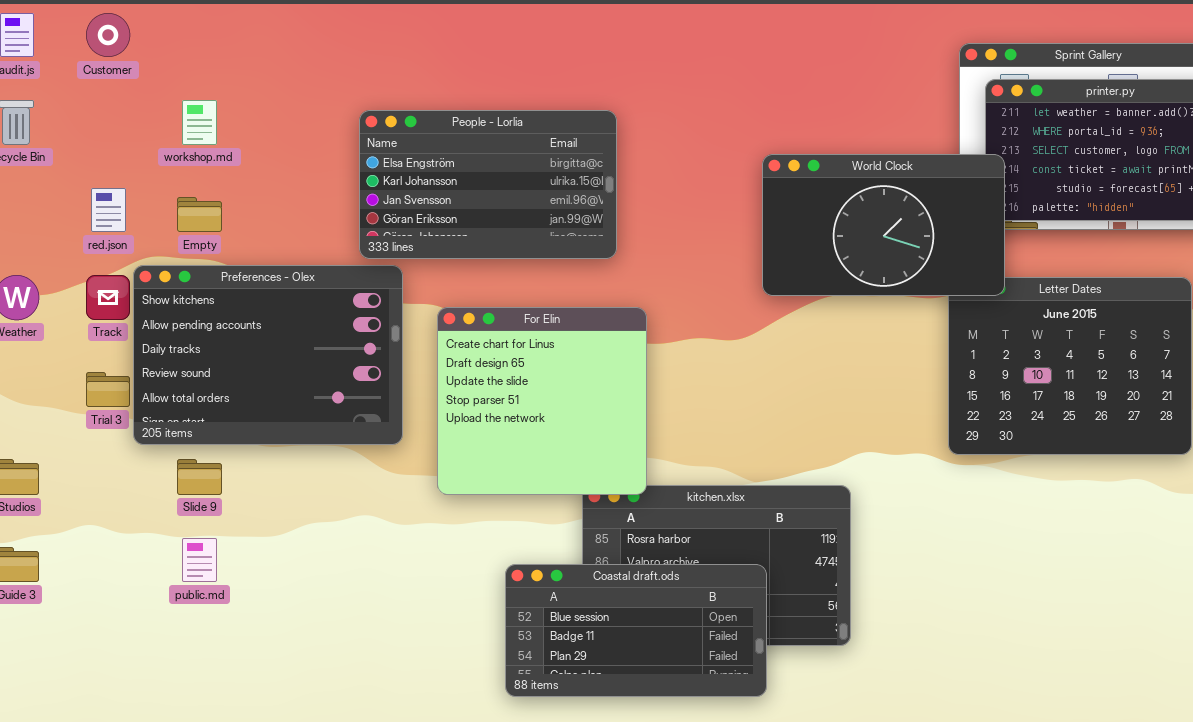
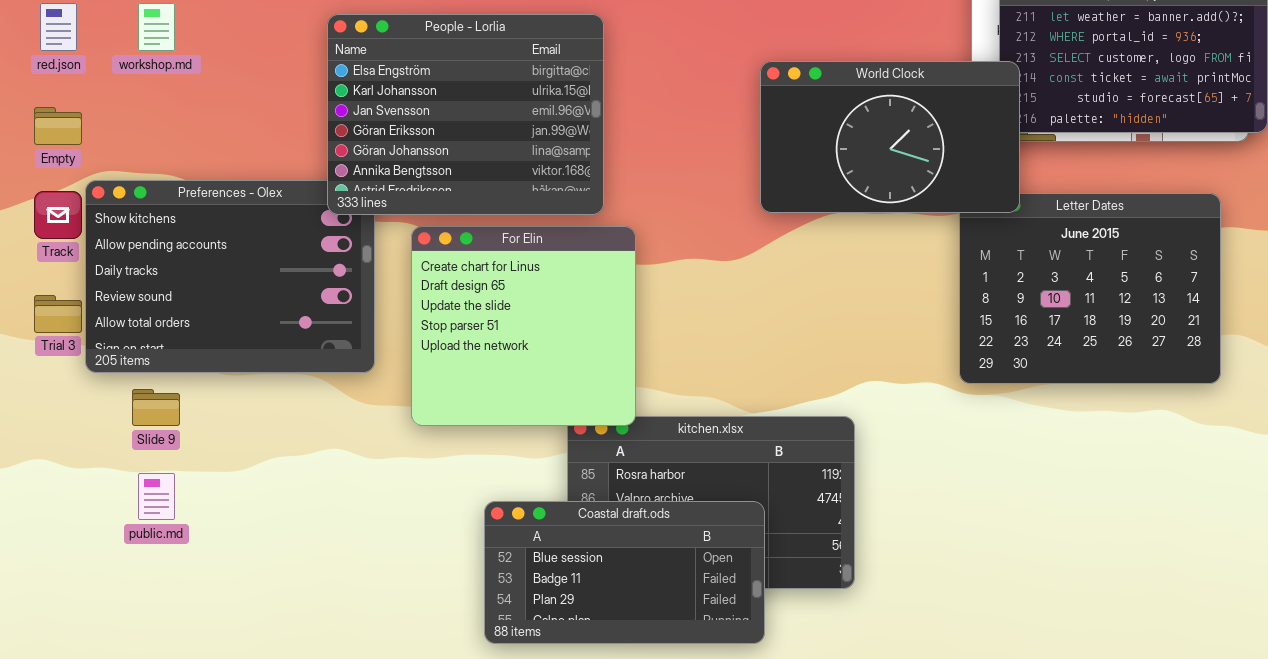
People - Lorlia: [359,110,617,259] -> [327,14,604,215], resized
red.json: [91,188,126,232] -> [40,3,77,51], moved
Empty: [177,197,222,232] -> [34,107,82,145], moved

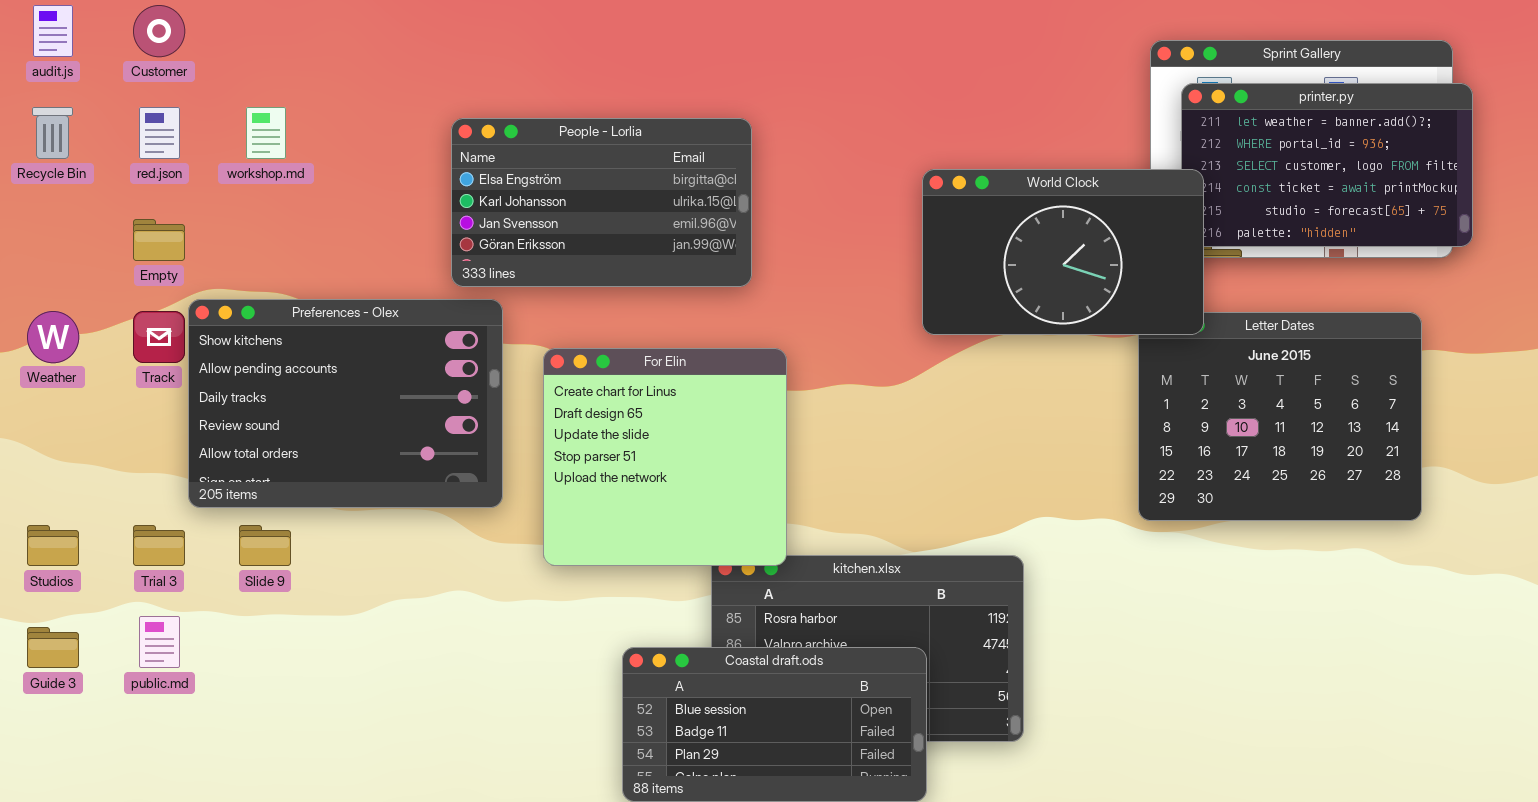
People - Lorlia: [327,14,604,215] -> [451,118,752,287], resized
Trial 3: [34,295,82,333] -> [133,525,185,566], moved
public.md: [138,473,175,520] -> [139,616,180,668], moved

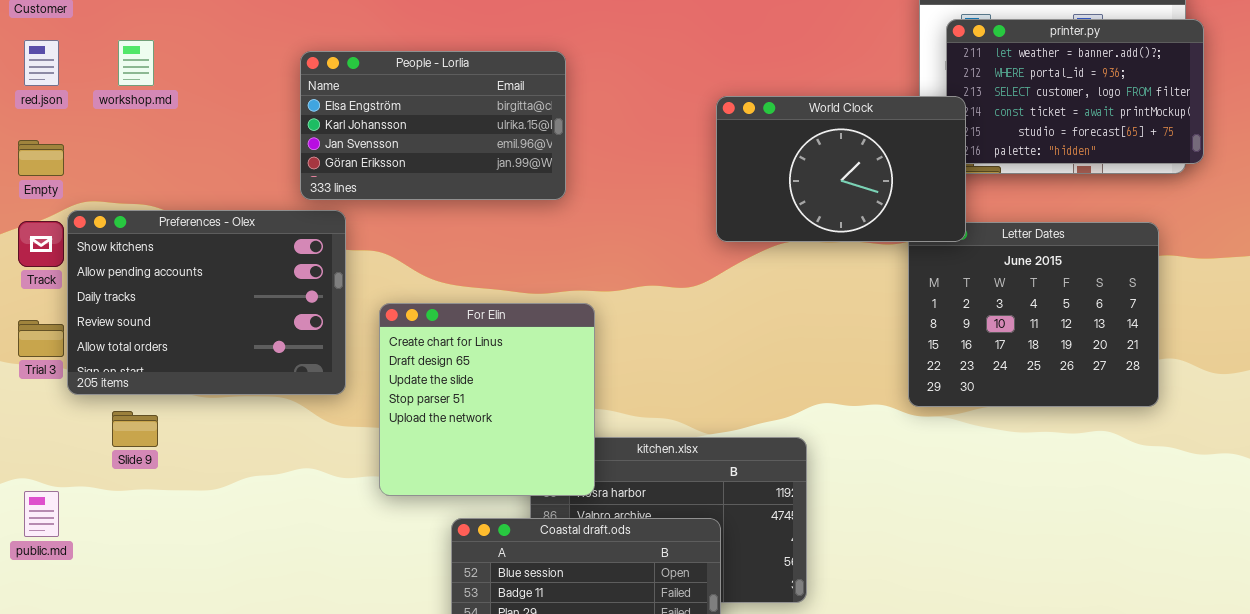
For Elin: [543,348,787,566] -> [379,303,595,496], moved
Trial 3: [133,525,185,566] -> [18,320,64,357], moved

